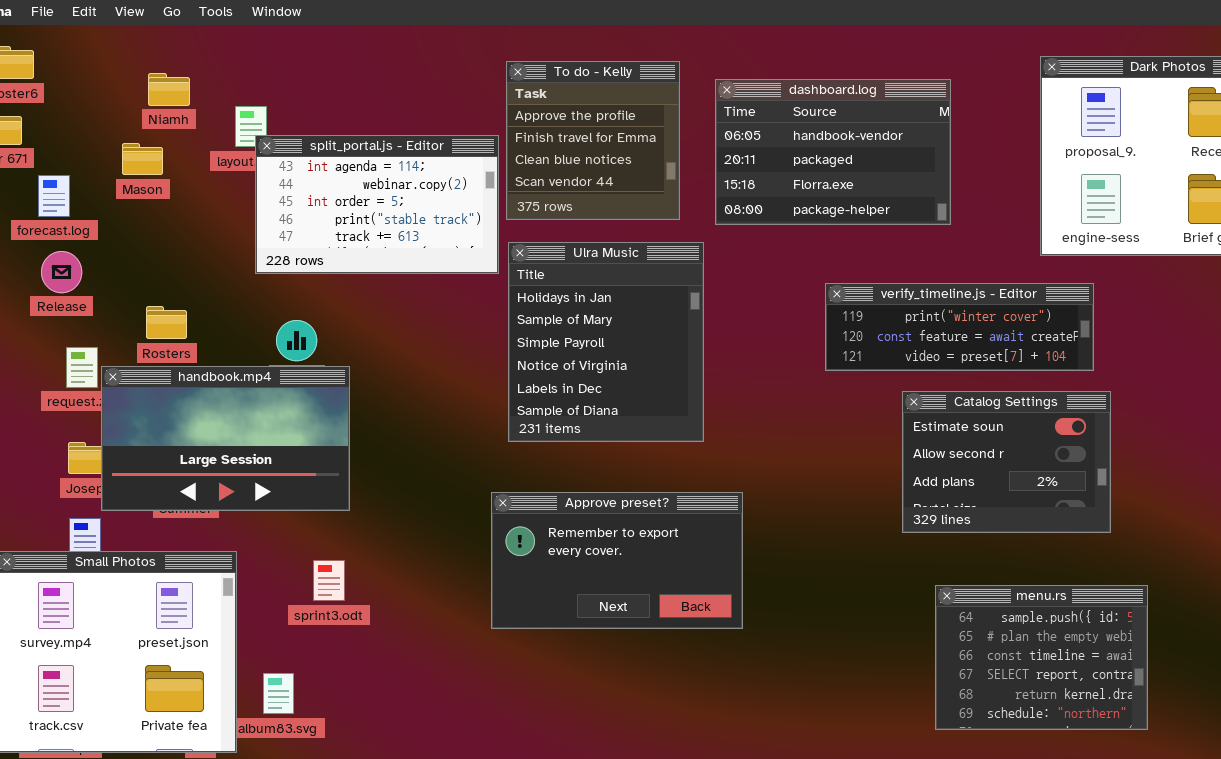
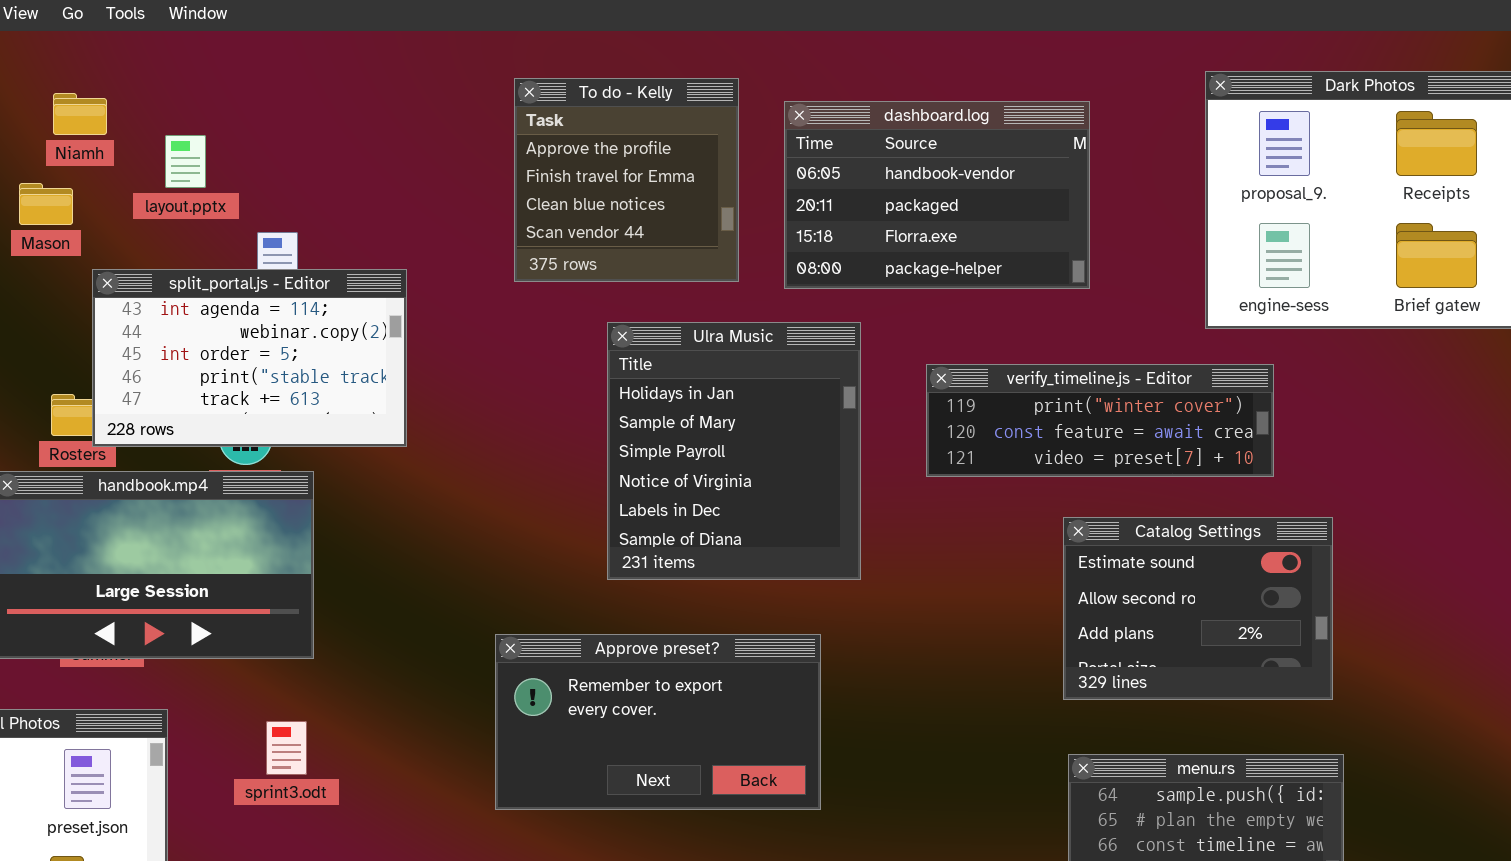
split_portal.js - Editor: [255,135,499,274] -> [92,269,407,447], moved
Ulra Music: [508,242,704,442] -> [607,322,861,580], moved
Catalog Settings: [902,391,1111,533] -> [1063,517,1333,700], moved

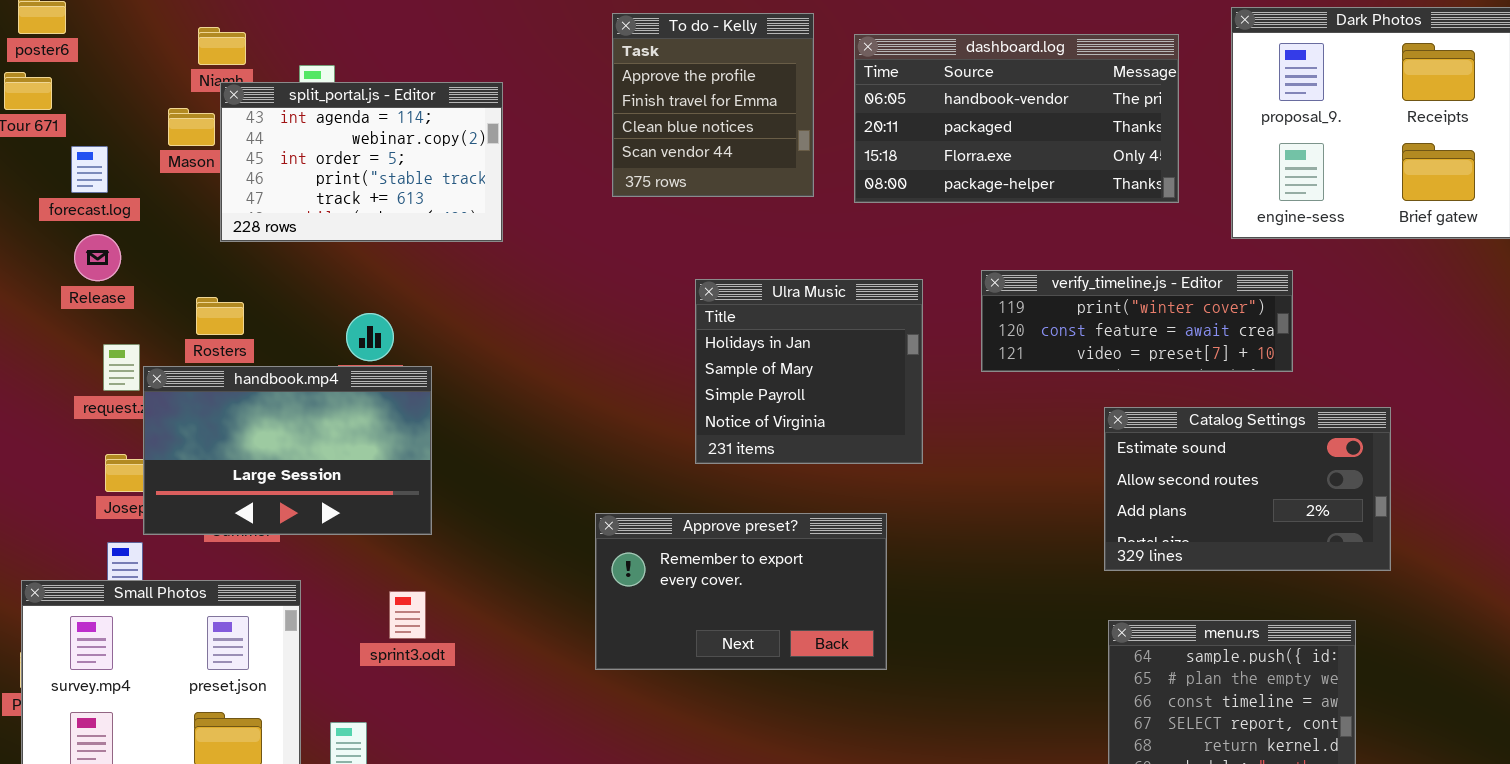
dashboard.log: [784,101,1090,289] -> [854,34,1179,203], resized
split_portal.js - Editor: [92,269,407,447] -> [220,82,503,242], moved
Ulra Music: [607,322,861,580] -> [695,279,923,464], resized
Catalog Settings: [1063,517,1333,700] -> [1104,407,1391,571], resized

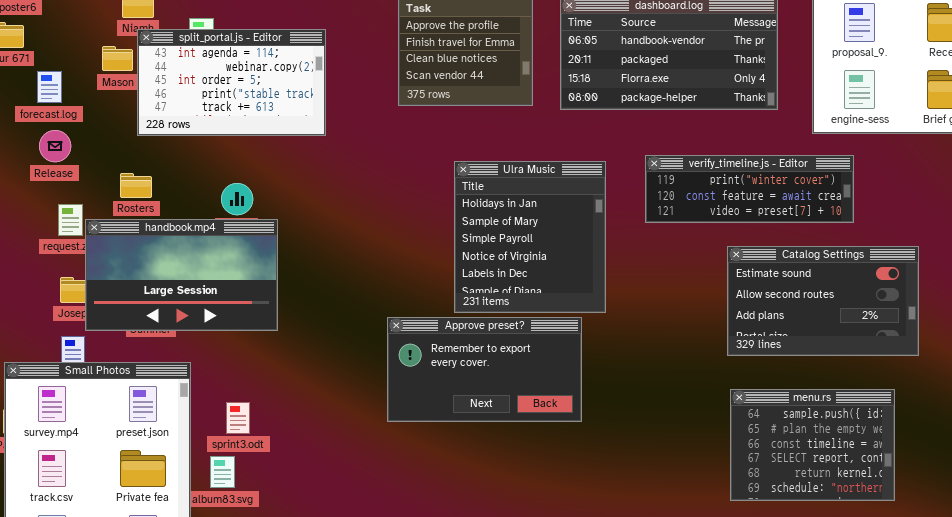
Ulra Music: [695,279,923,464] -> [454,161,606,313], resized
sprint3.odt: [389,591,426,639] -> [226,402,250,434], moved

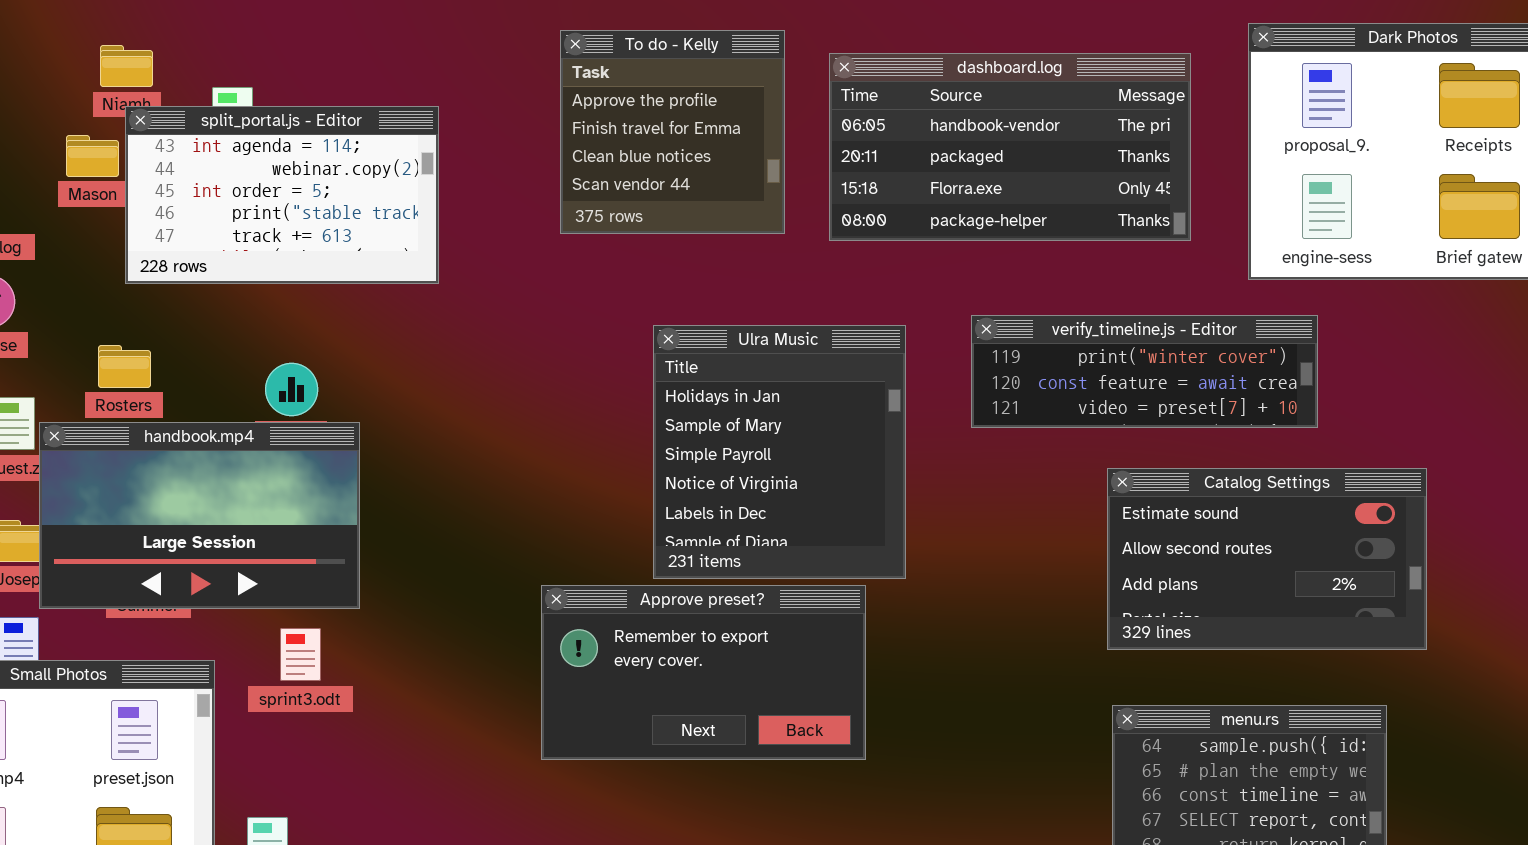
sprint3.odt: [226,402,250,434] -> [280,628,321,681], moved

